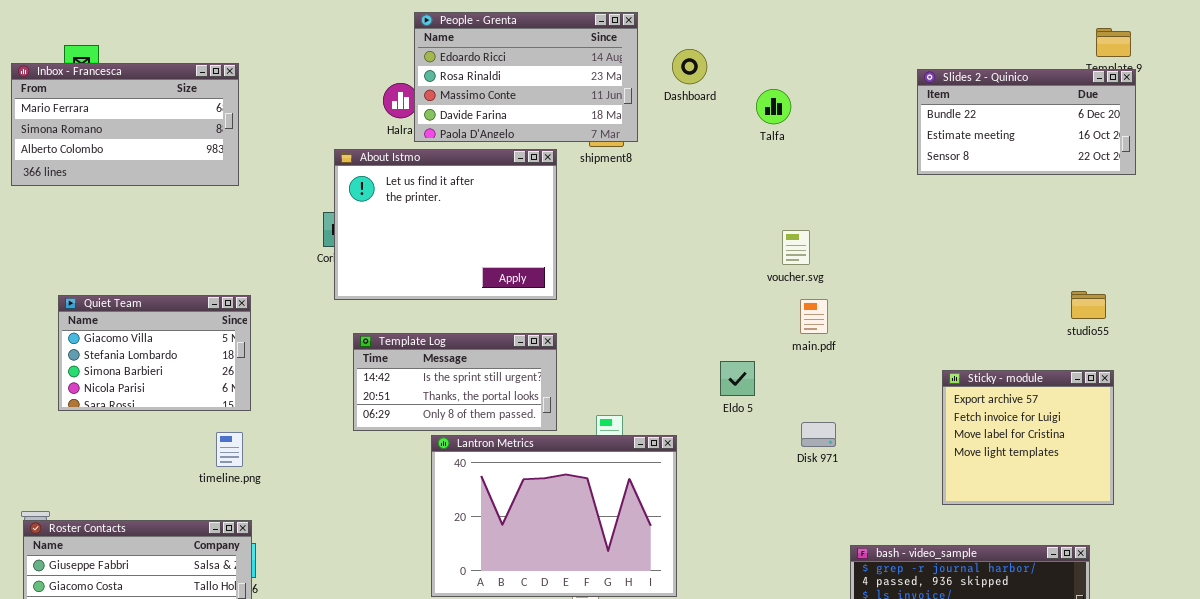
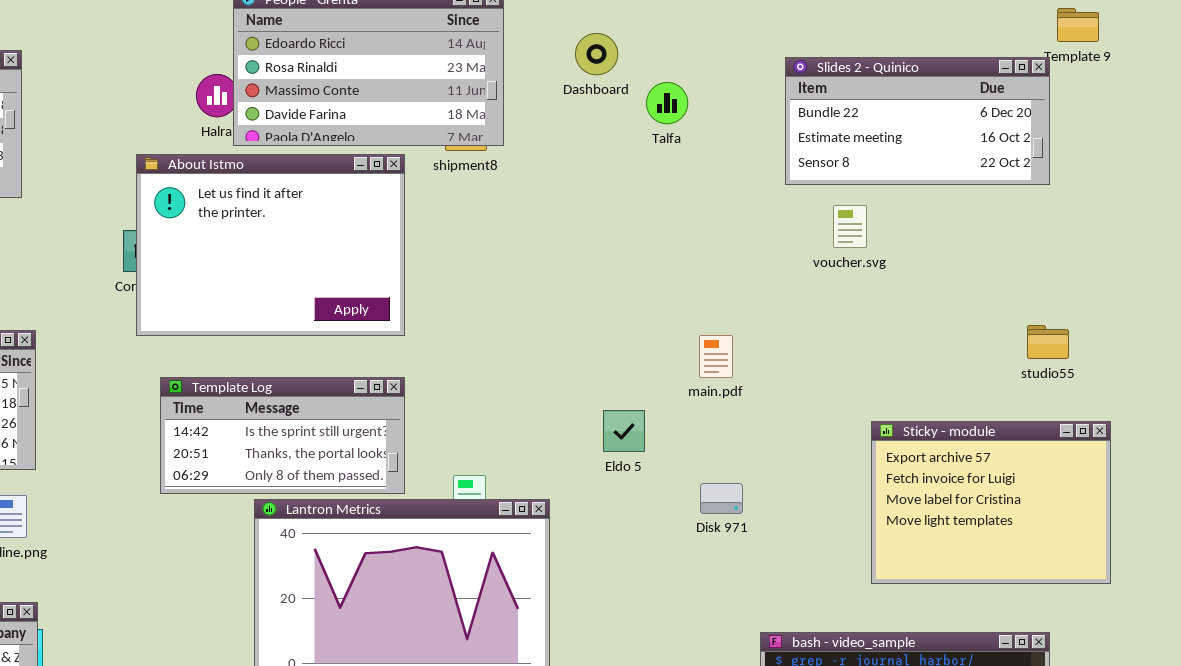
Dashboard: [672,49,707,84] -> [575,33,618,75], moved
Slides 2 - Quinico: [917,69,1136,175] -> [785,57,1050,185], moved
voucher.svg: [782,230,810,265] -> [833,205,867,248], moved
Sticky - module: [942,370,1114,505] -> [871,421,1111,584], resized

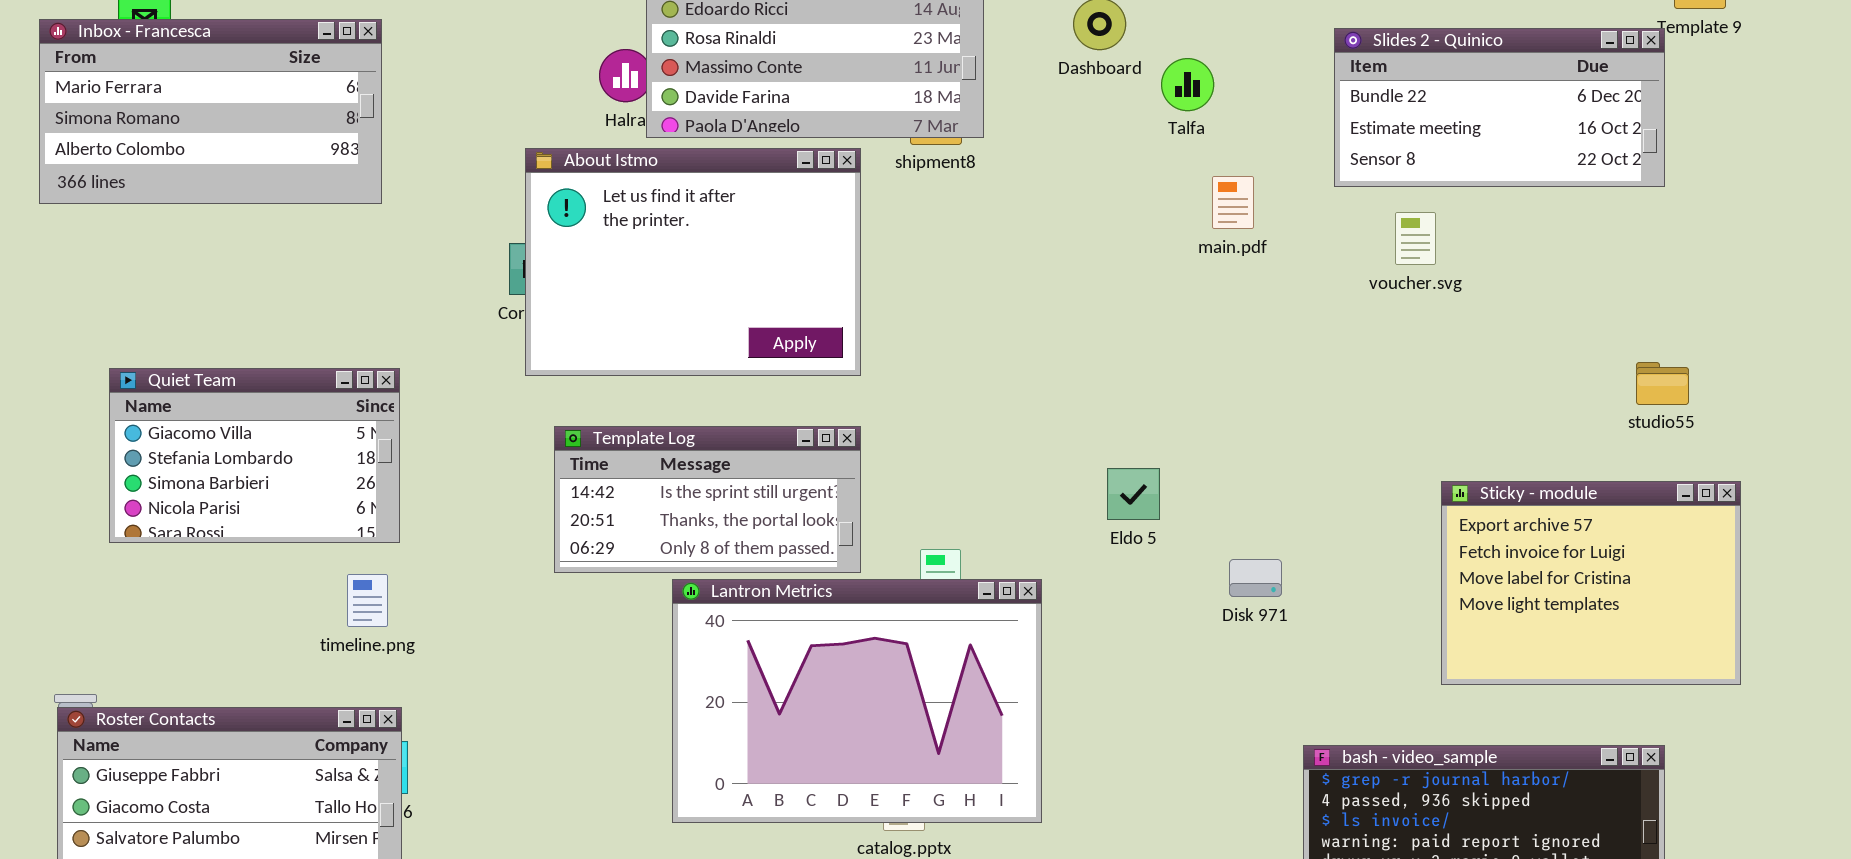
main.pdf: [699,335,733,378] -> [1212,176,1254,229], moved

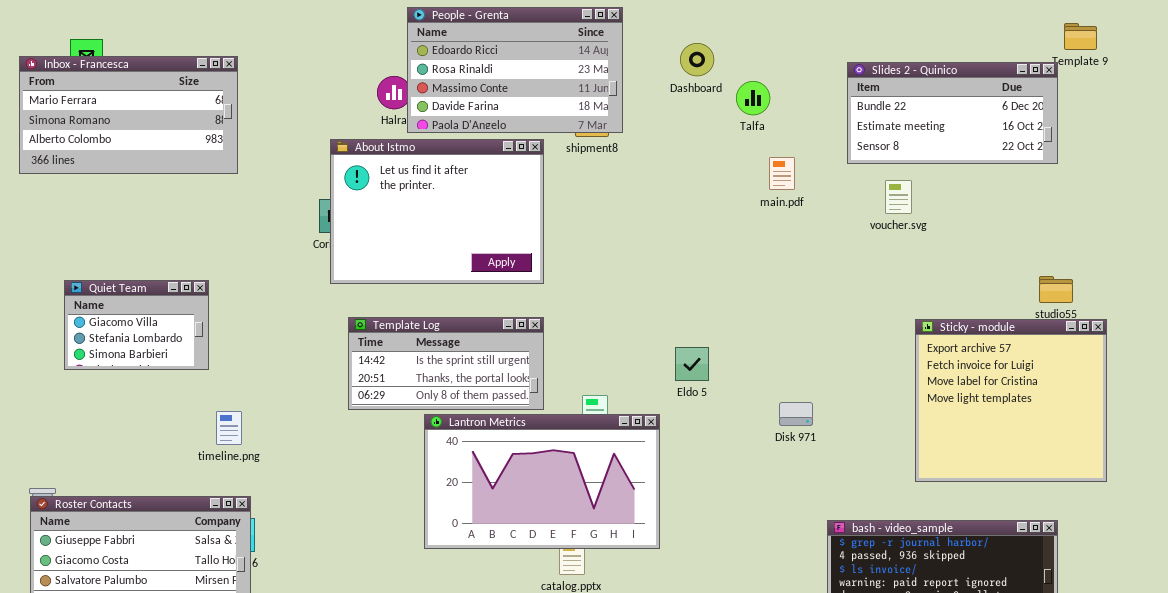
Quiet Team: [109,368,400,543] -> [64,280,209,370], resized
Eldo 5: [1107,468,1160,520] -> [675,347,709,381], moved
Sticky - module: [1441,481,1741,685] -> [915,319,1107,482], resized
Lantron Metrics: [672,579,1042,823] -> [424,414,660,549], resized

